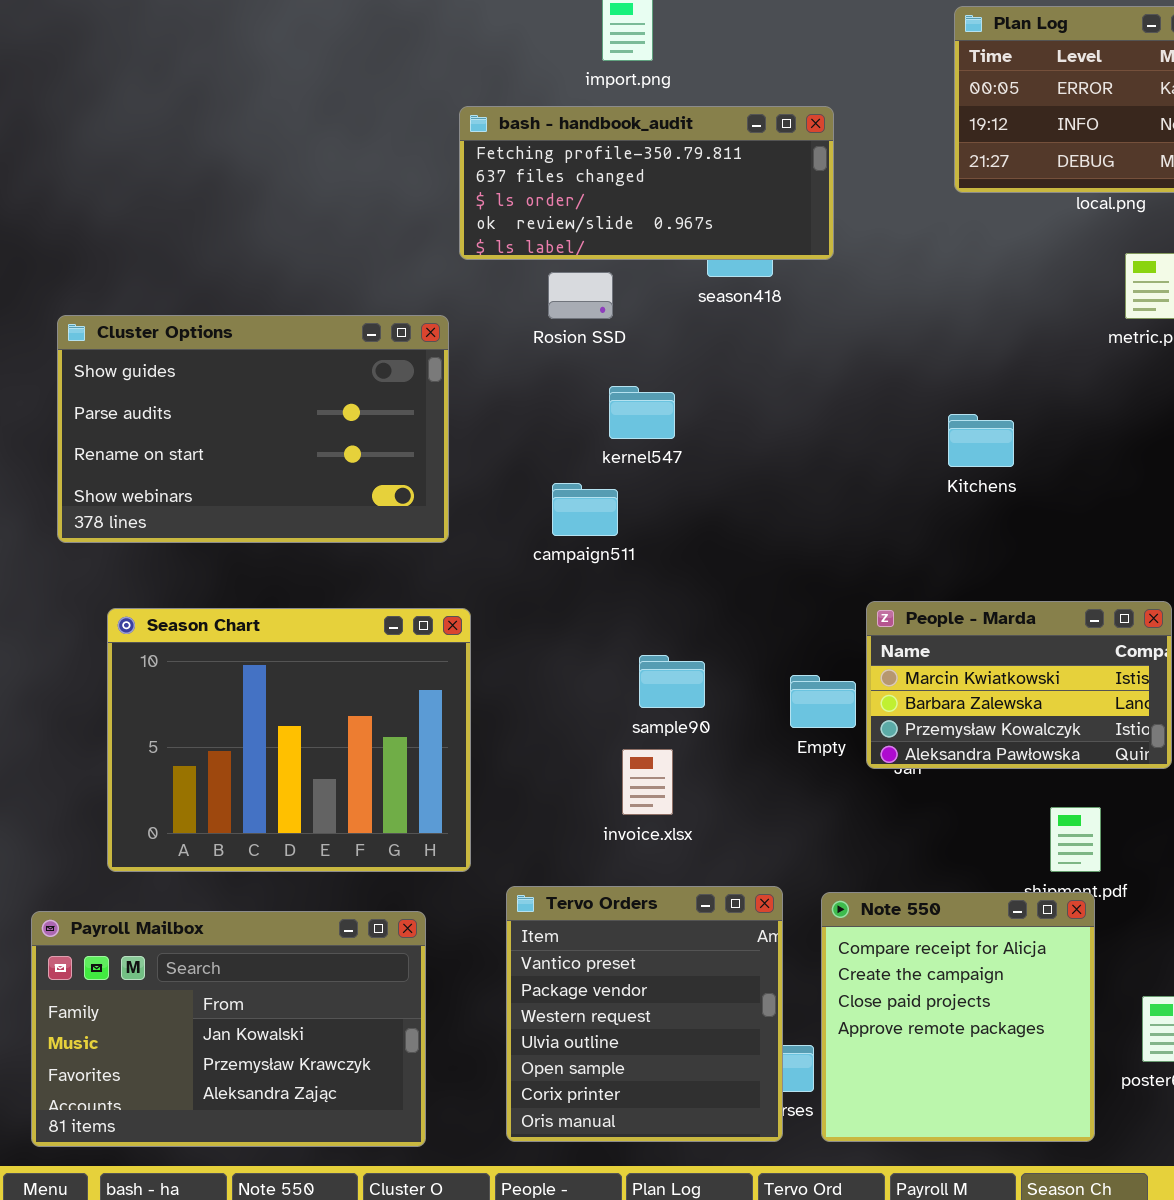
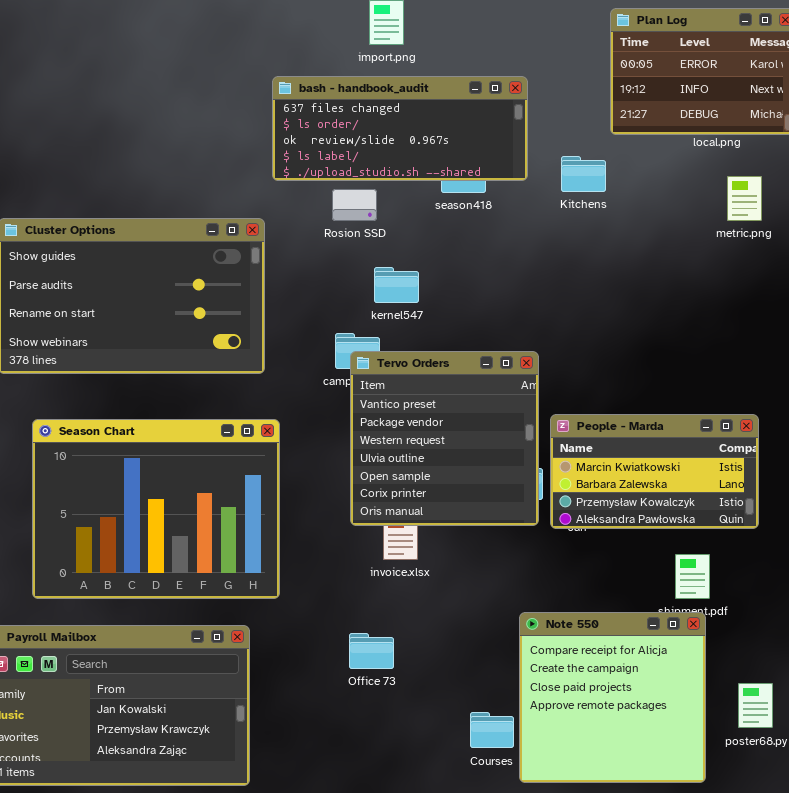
bash - handbook_audit: [459,106,834,260] -> [272,76,528,181], scrolled down 1 row
Kitchens: [948,414,1014,467] -> [561,156,606,192], moved
Tervo Orders: [506,886,783,1142] -> [350,351,539,526], moved

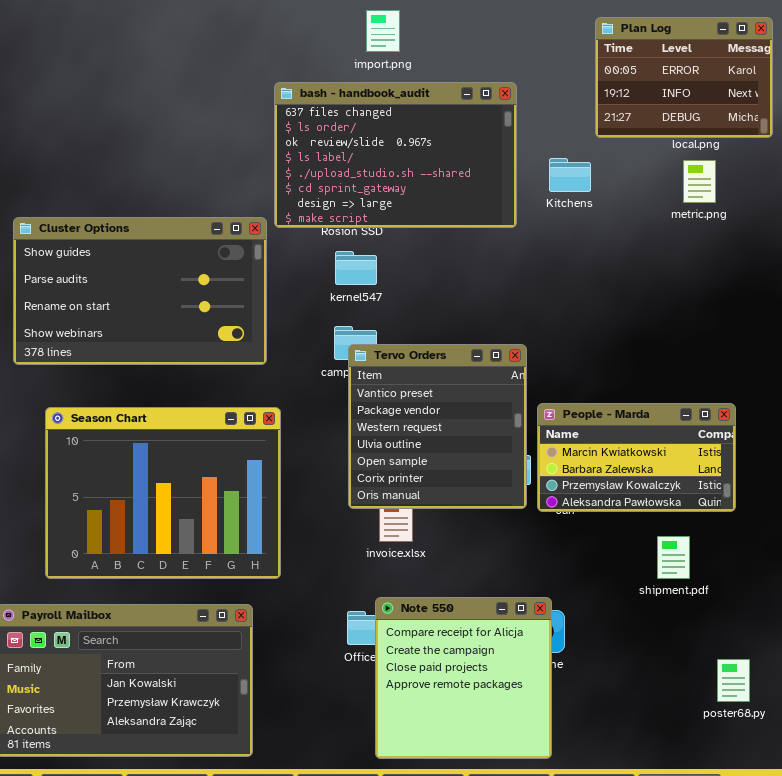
bash - handbook_audit: [272,76,528,181] -> [274,82,517,228], resized
metric.png: [727,176,762,221] -> [683,160,716,203], moved
kernel547: [374,267,419,303] -> [335,251,377,285], moved
Note 550: [519,612,706,783] -> [375,597,552,759], moved

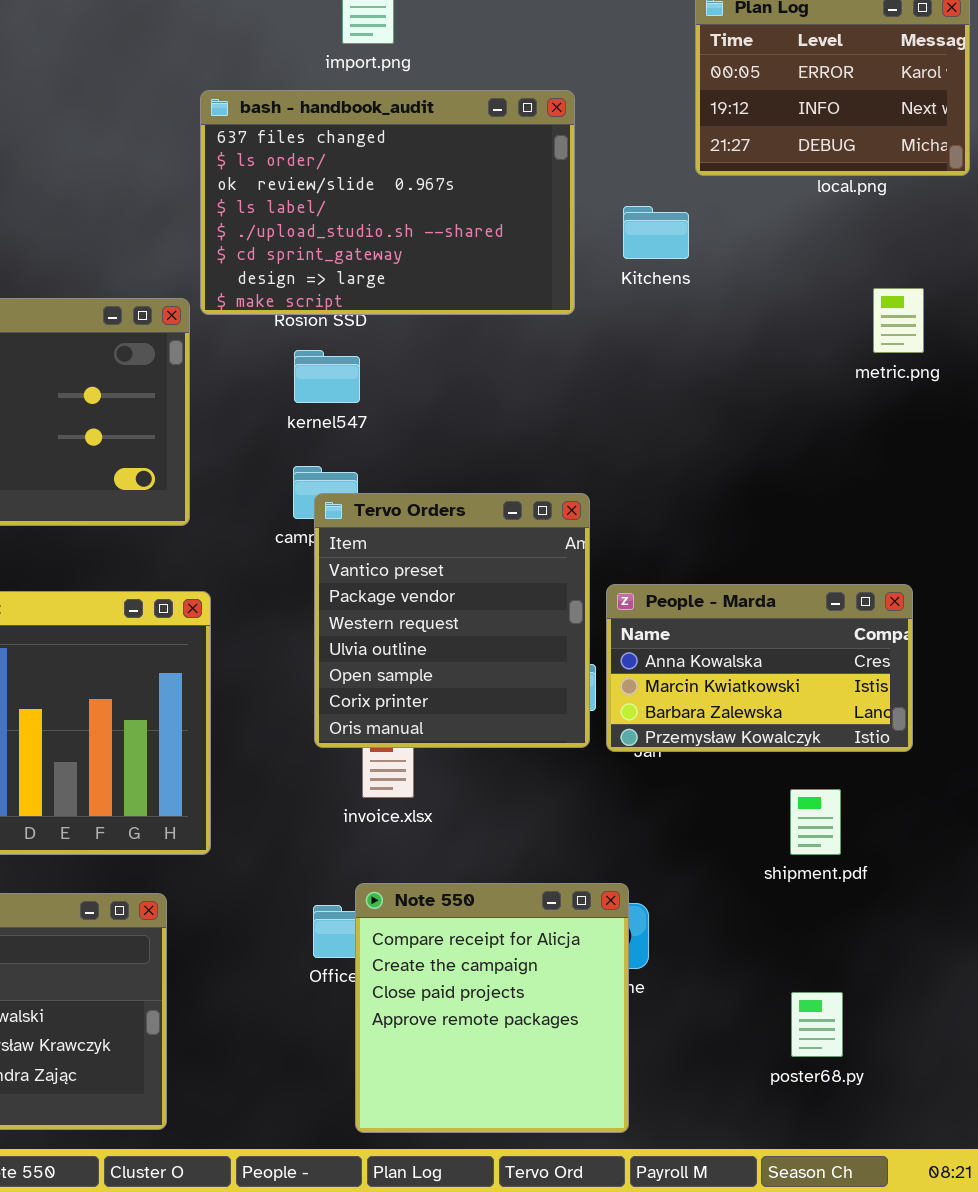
metric.png: [683,160,716,203] -> [873,288,924,353], moved
People - Marda: [537,403,736,512] -> [606,584,913,752], scrolled up 1 row
poster68.py: [717,659,750,702] -> [791,992,843,1057], moved

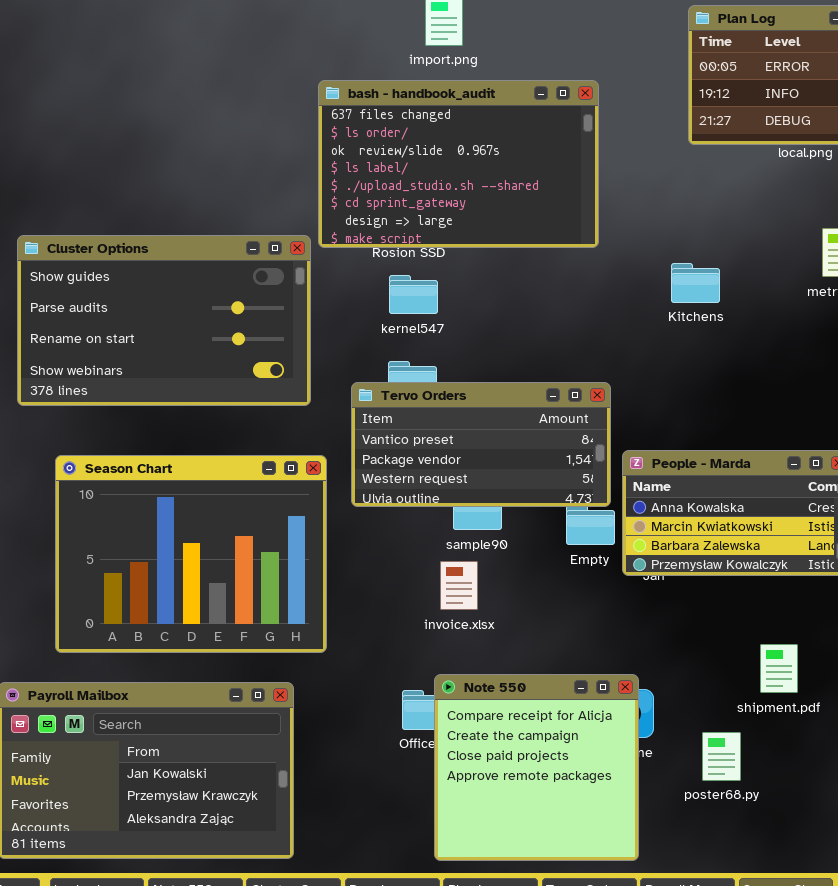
Kitchens: [623,206,689,259] -> [671,263,720,303], moved
Tervo Orders: [314,493,590,748] -> [351,382,611,507], resized
shipment.pdf: [790,789,841,855] -> [760,644,798,693], moved
poster68.py: [791,992,843,1057] -> [702,732,741,781], moved

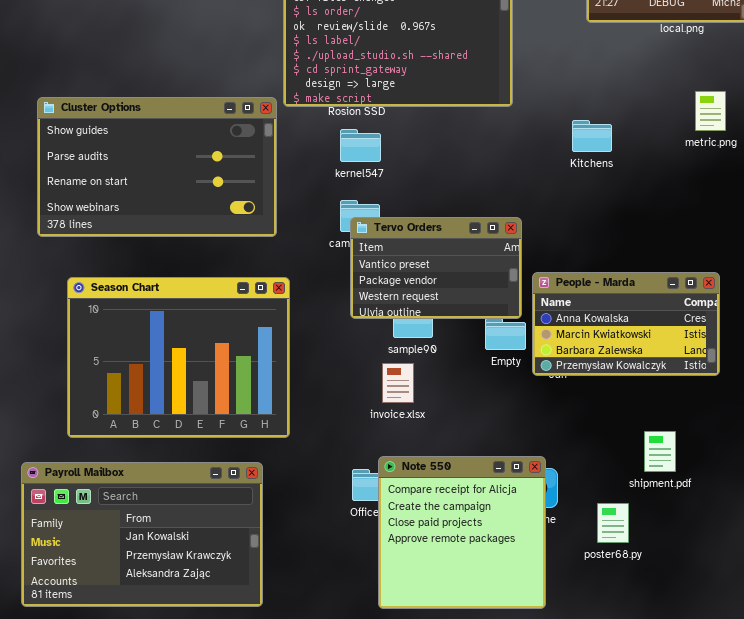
Tervo Orders: [351,382,611,507] -> [350,217,522,319], resized

